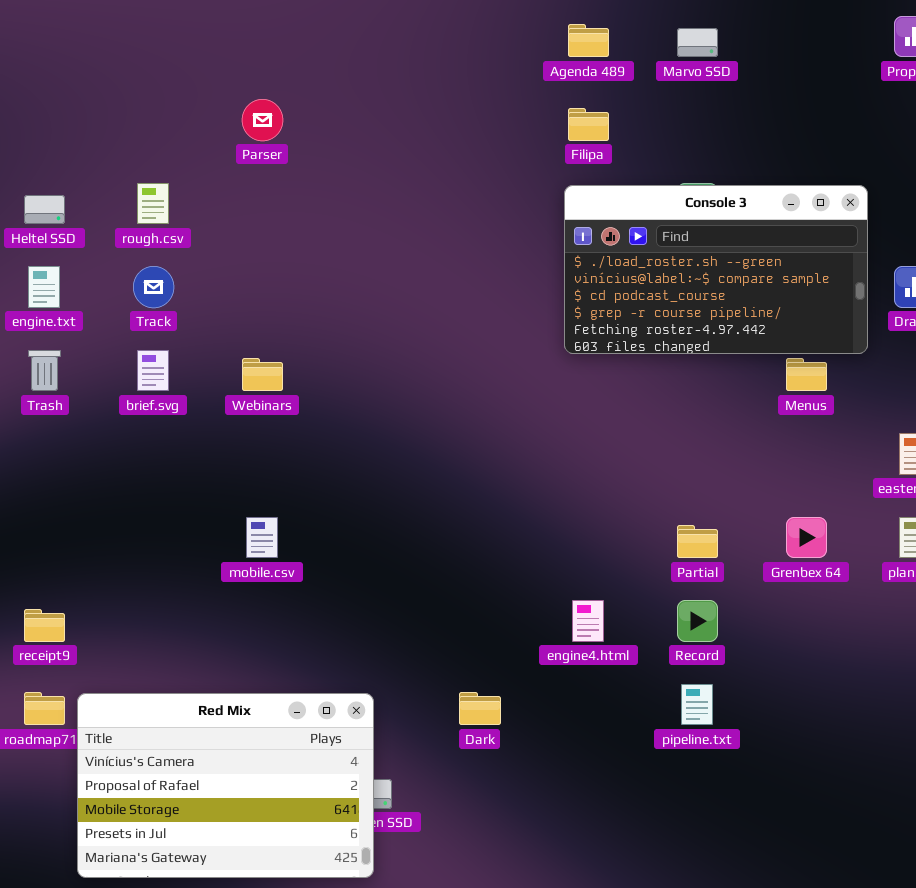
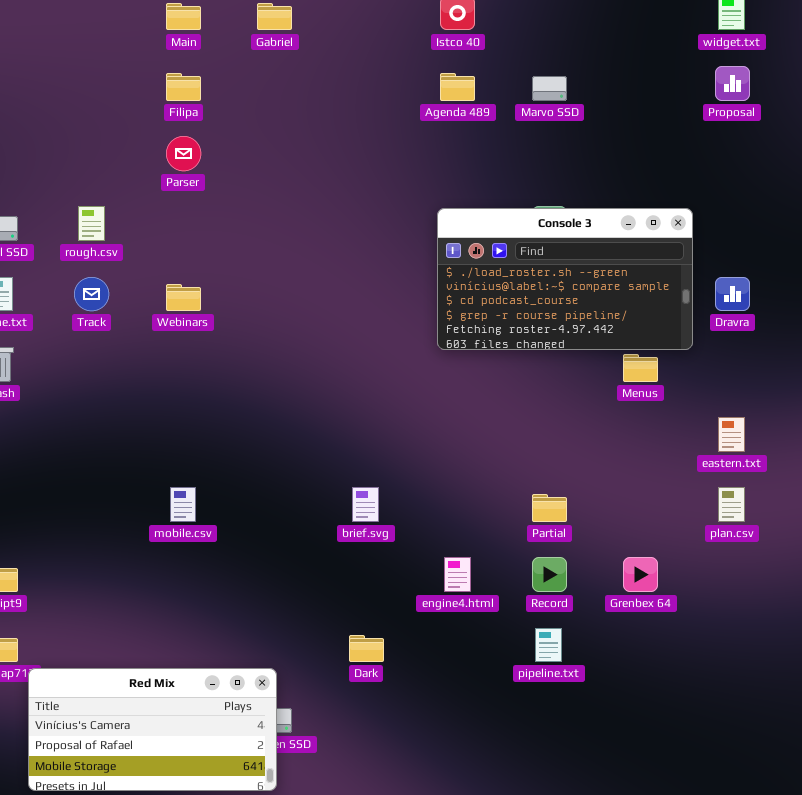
Filipa: [568,108,609,141] -> [166,73,201,101], moved
brief.svg: [137,350,169,391] -> [352,487,379,522], moved
Webinars: [242,358,283,391] -> [166,284,201,311], moved
Grenbex 64: [786,517,827,558] -> [623,557,658,592], moved
Red Mix: [77,693,374,878] -> [28,668,277,791], resized

